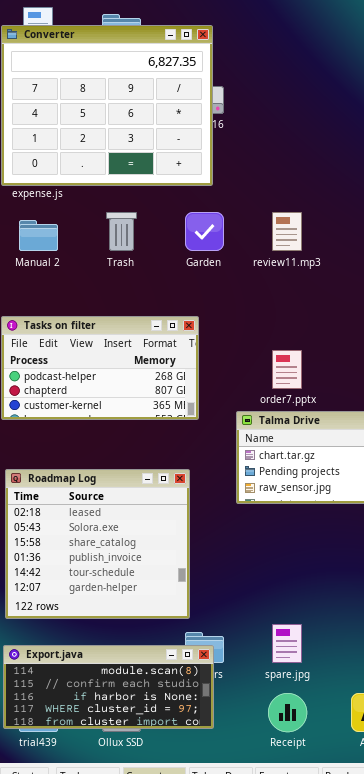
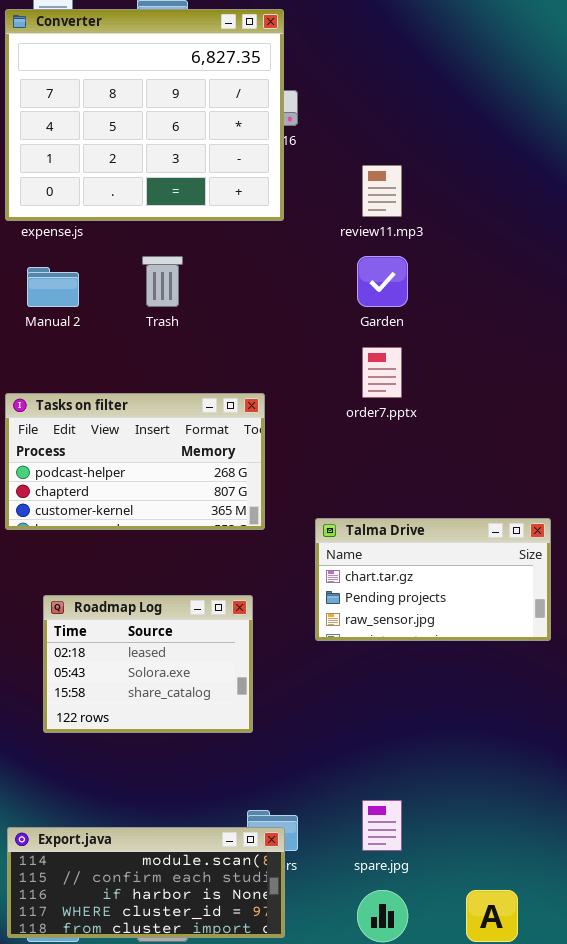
Garden: [185,212,224,251] -> [357,256,408,307], moved
review11.mp3: [272,212,302,251] -> [362,165,402,217], moved
order7.pptx: [272,350,302,389] -> [362,347,402,398], moved
Roadmap Log: [5,469,190,619] -> [43,595,253,733], resized

